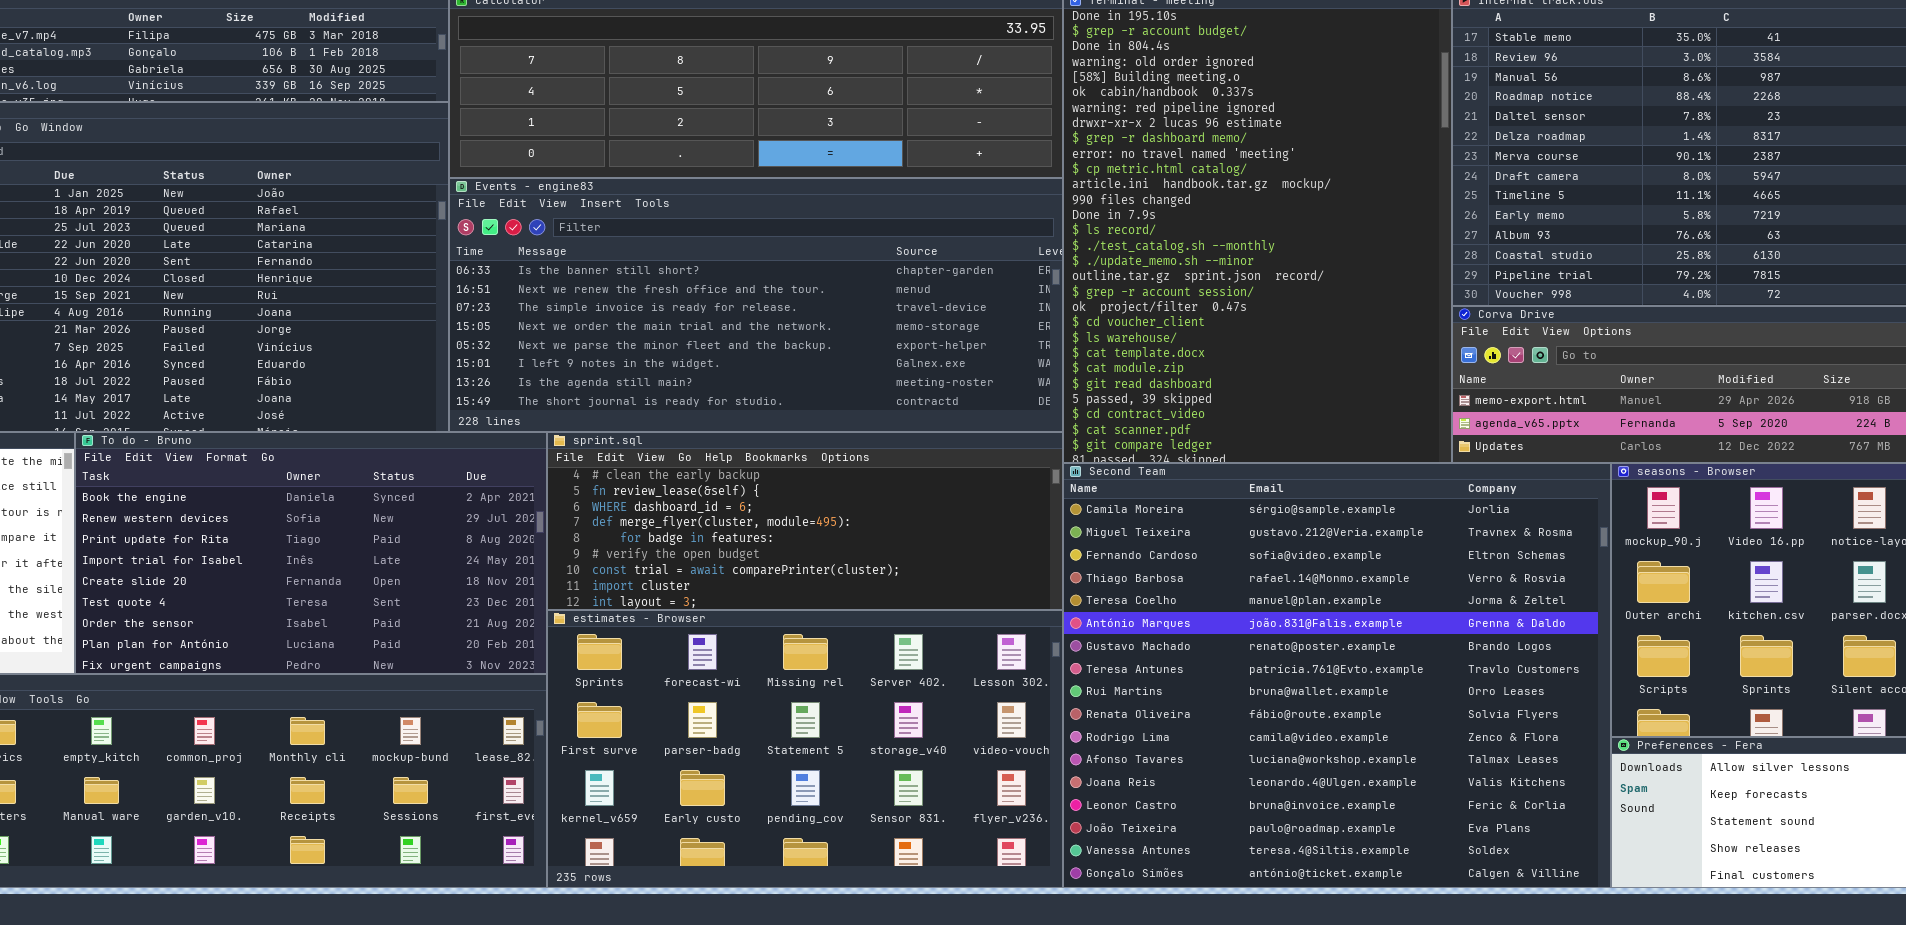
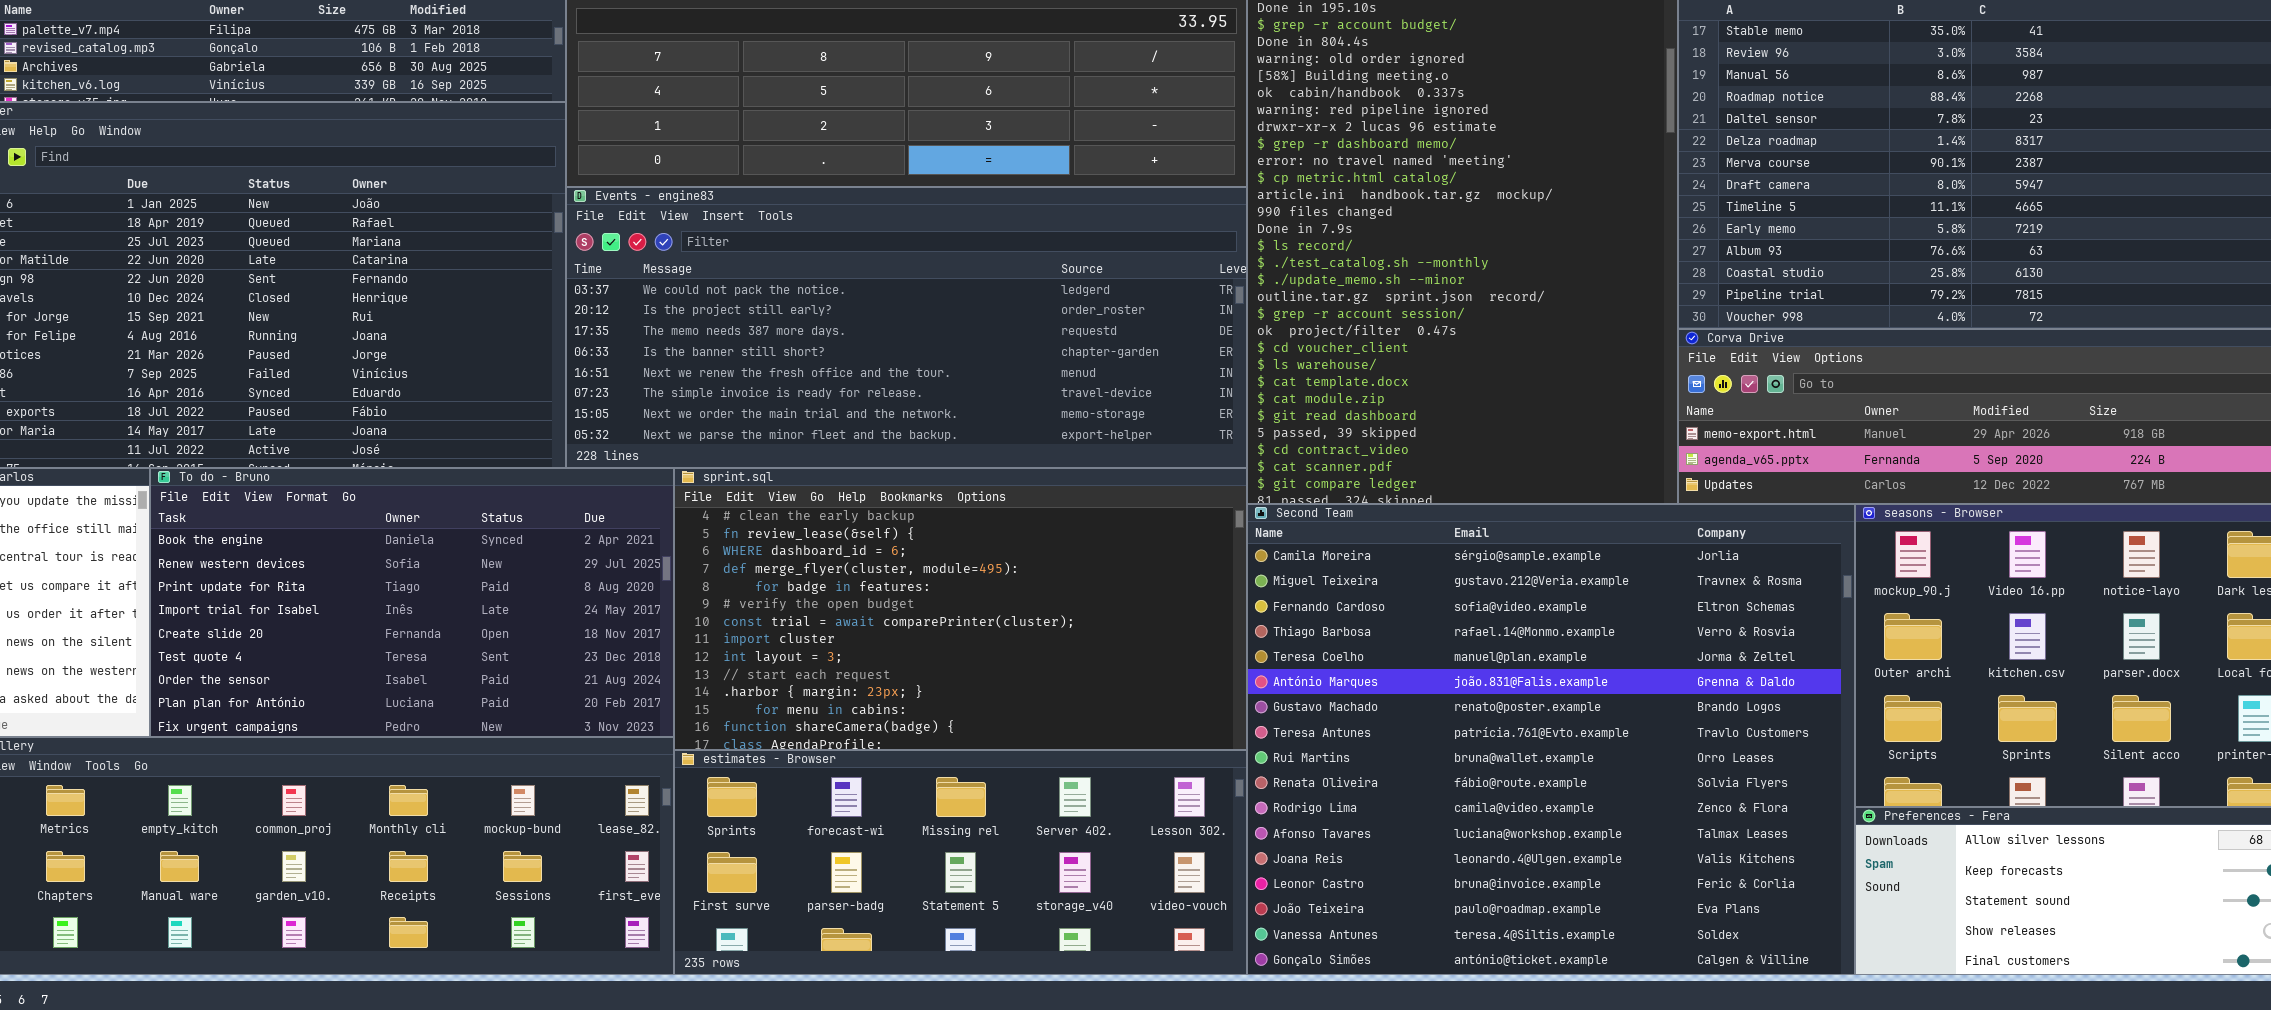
Events - engine83: [449,178,1063,432] -> [566,187,1247,468], scrolled up 3 rows
sprint.sql: [547,432,1063,610] -> [674,468,1247,750], resized
estimates - Browser: [547,610,1063,888] -> [674,750,1247,975], resized

